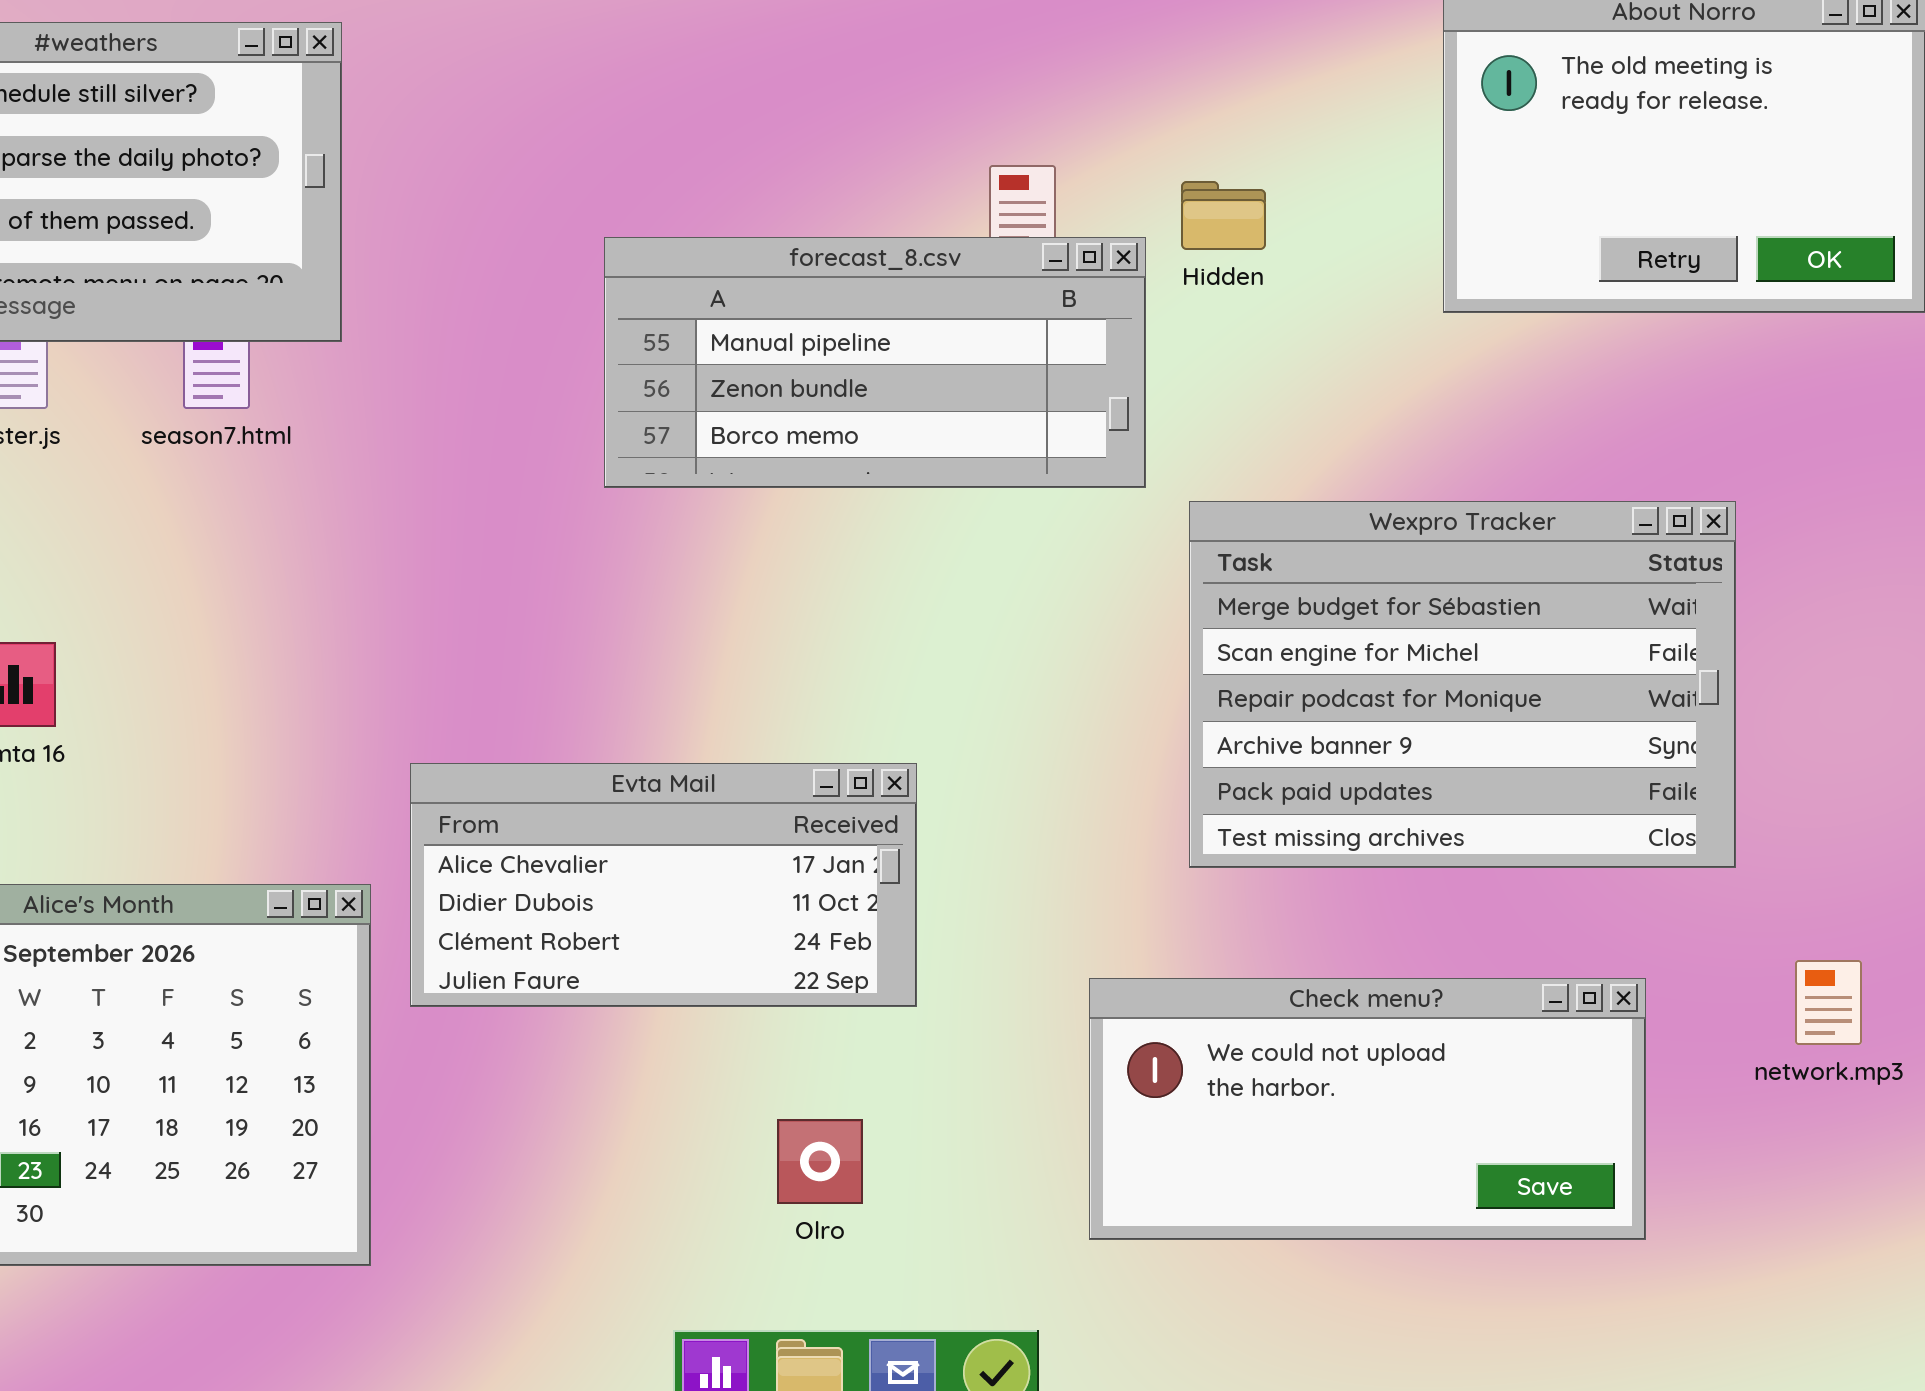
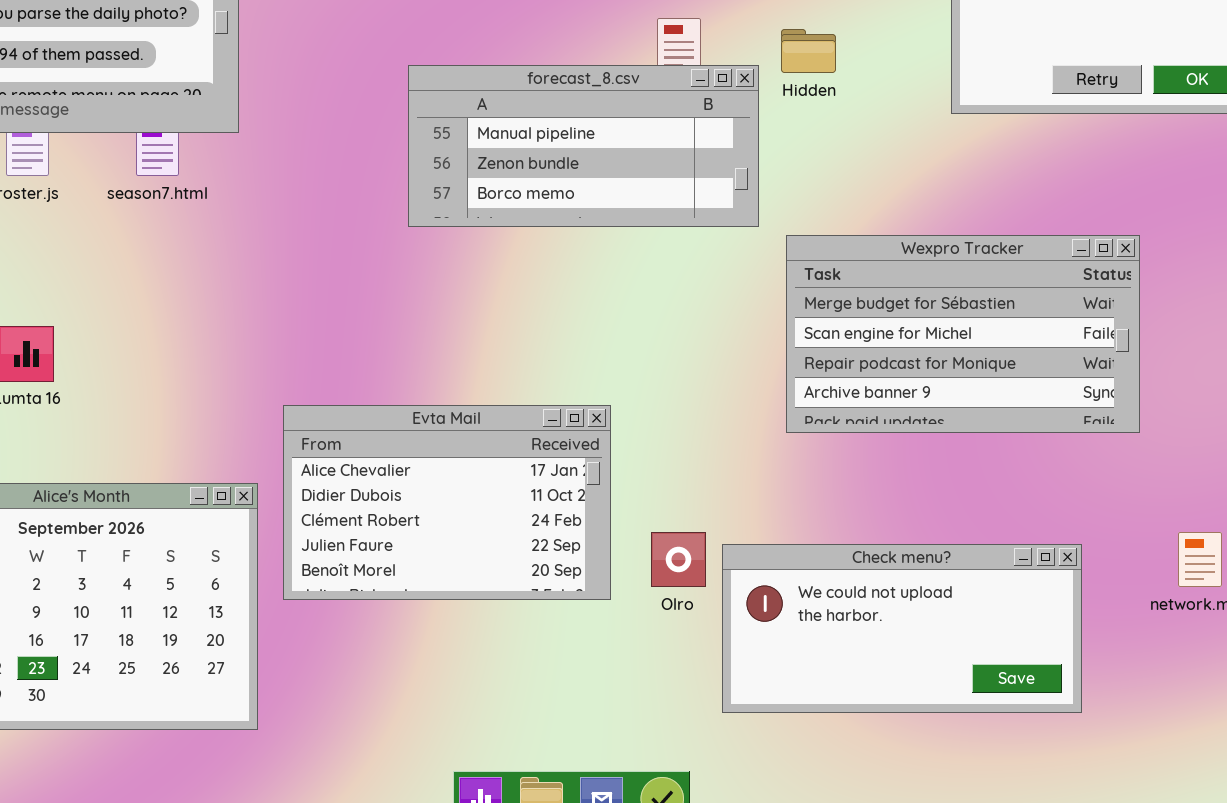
Wexpro Tracker: [1189,501,1736,868] -> [786,235,1140,433], resized
Evta Mail: [410,763,917,1007] -> [283,405,611,600], resized
Olro: [777,1119,863,1204] -> [651,532,706,587], moved

